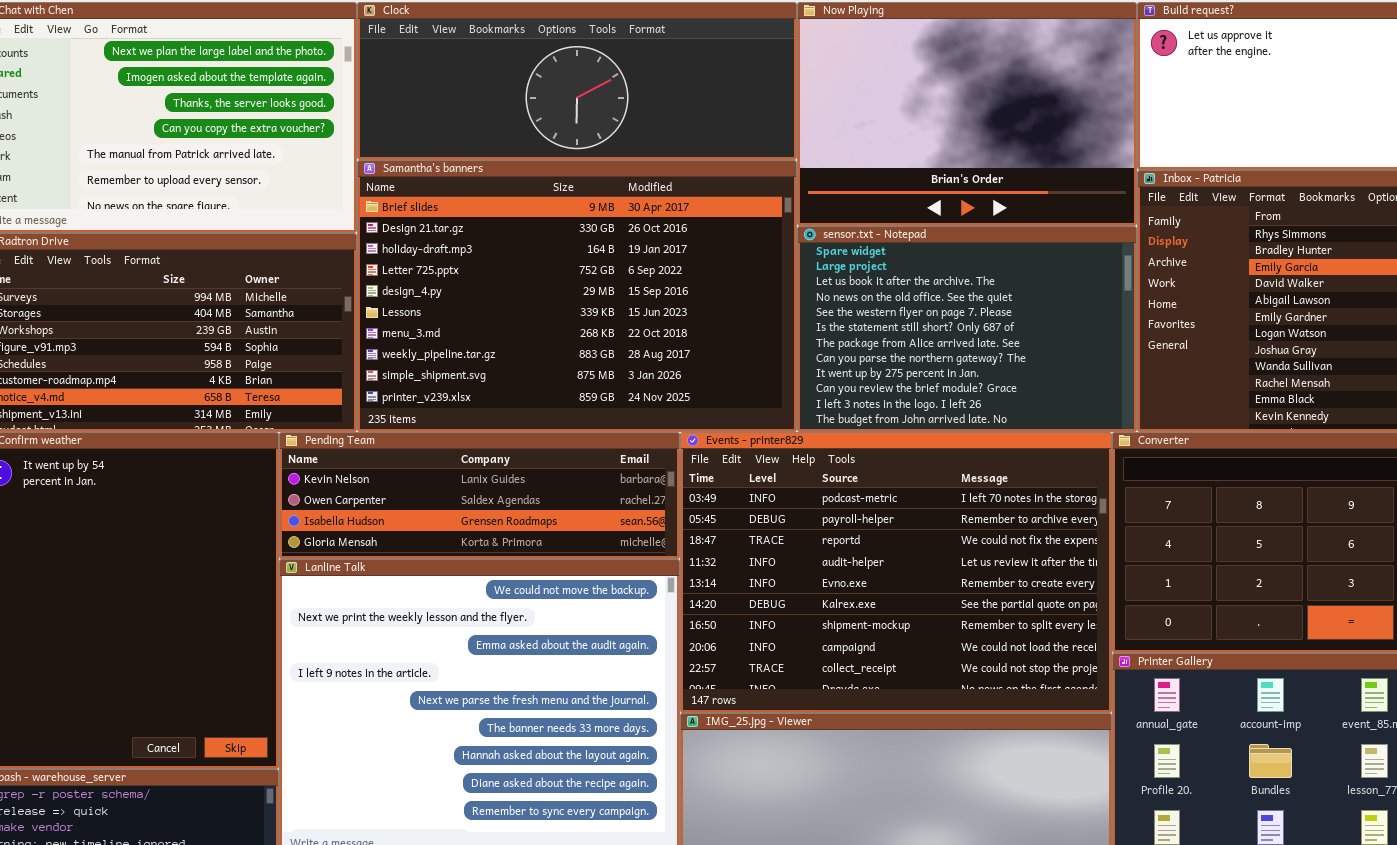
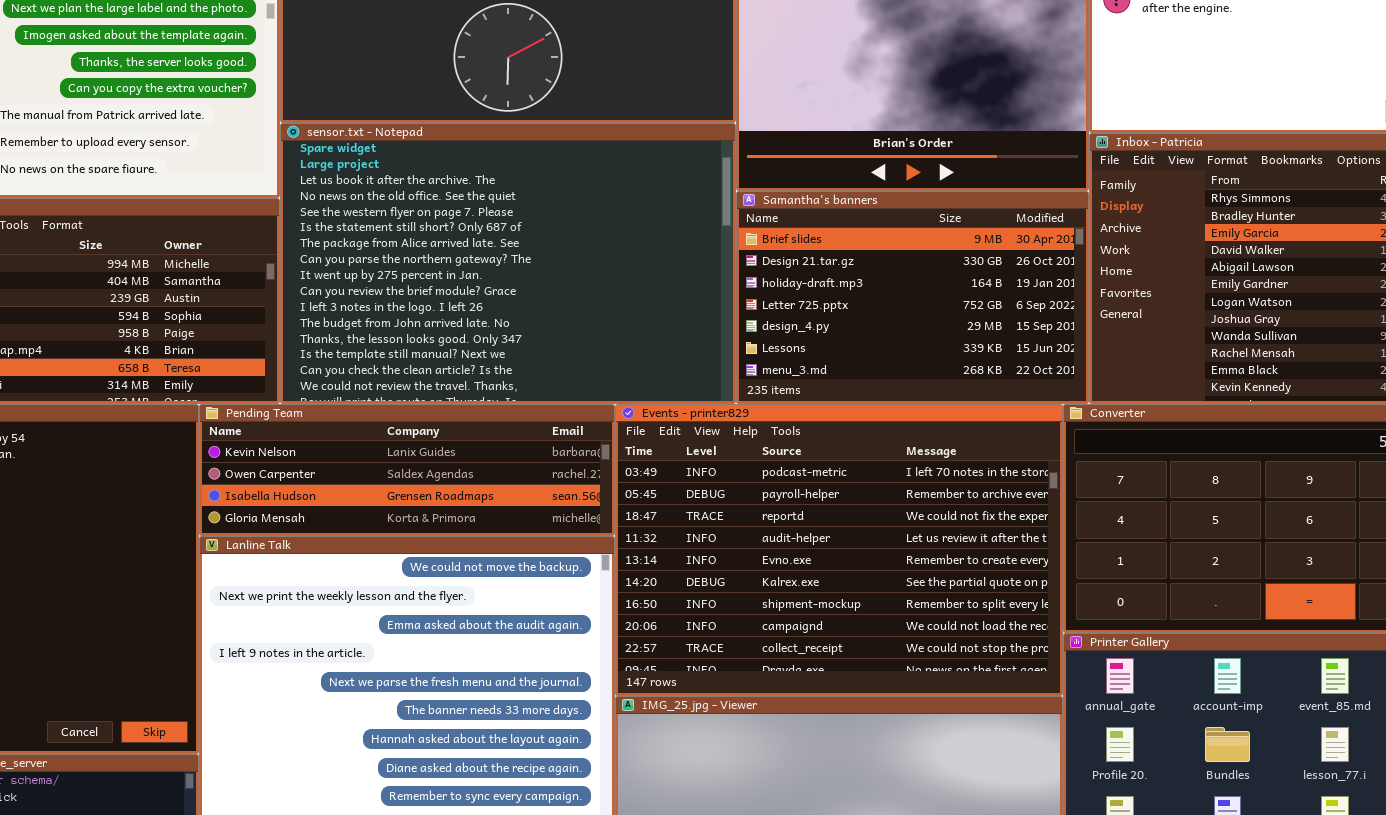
Samantha's banners: [357,160,797,432] -> [736,191,1089,404], moved, resized
sensor.txt - Notepad: [797,226,1137,432] -> [280,123,736,404], moved, resized

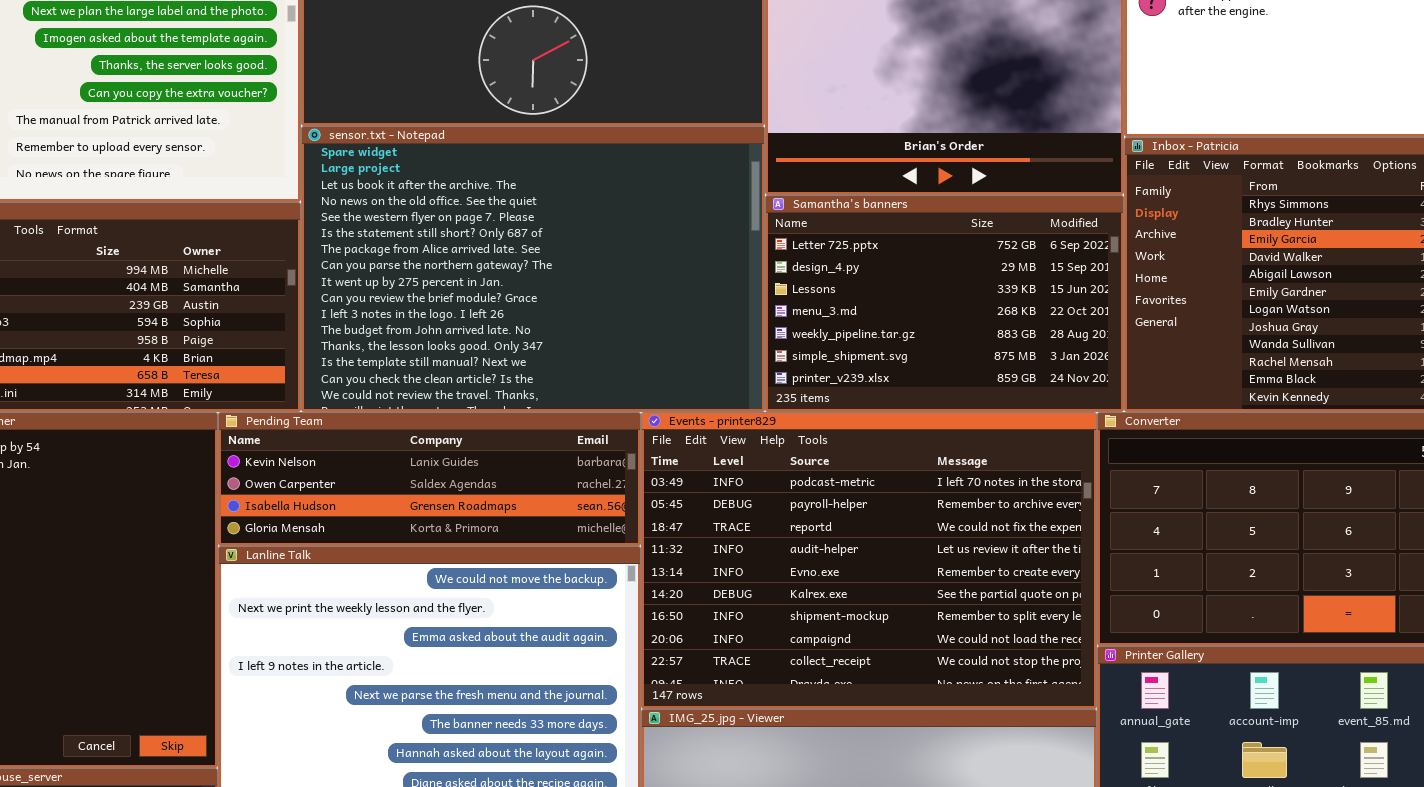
Samantha's banners: [736,191,1089,404] -> [765,195,1124,412], scrolled down 3 rows

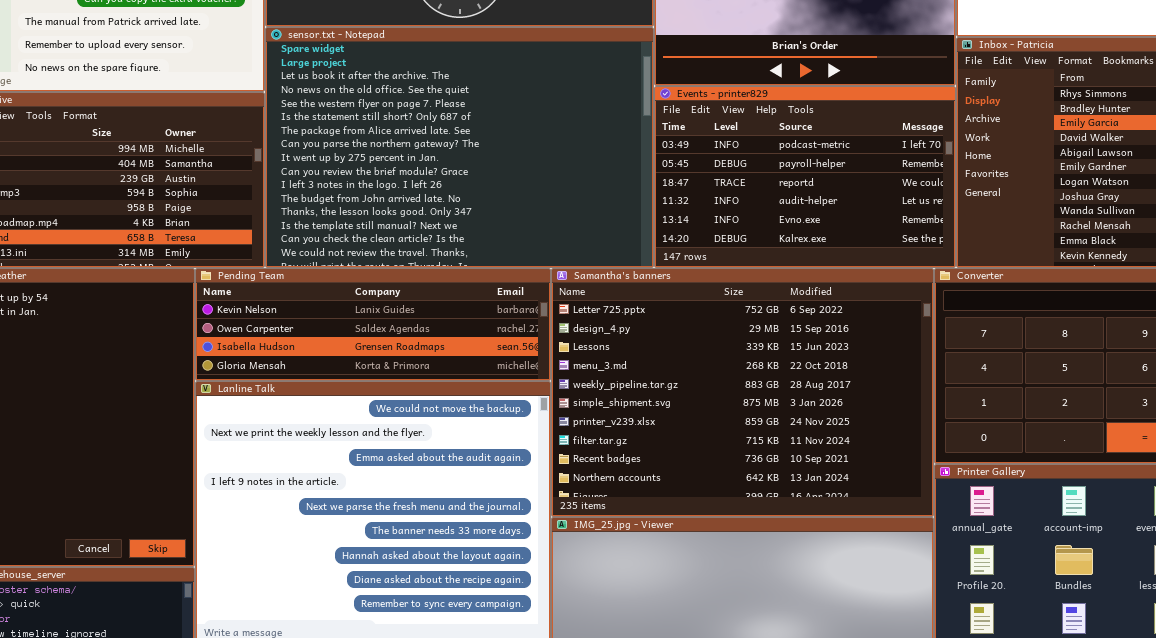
Samantha's banners: [765,195,1124,412] -> [551,268,934,517], moved, resized
Events - printer829: [641,412,1097,709] -> [654,86,956,268], moved, resized

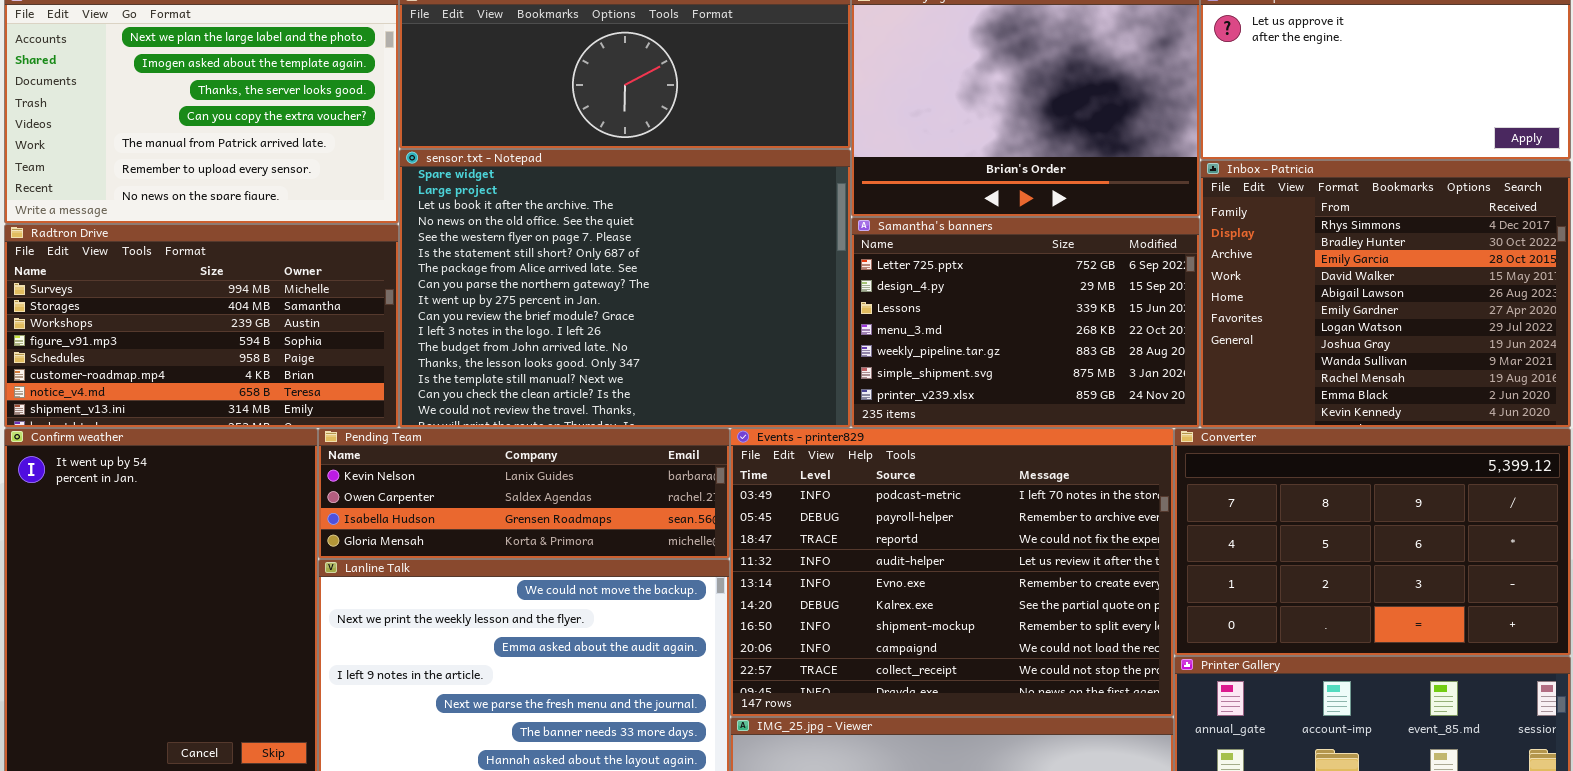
Events - printer829: [654,86,956,268] -> [730,428,1174,717], moved, resized
Samantha's banners: [551,268,934,517] -> [851,217,1200,428], moved, resized

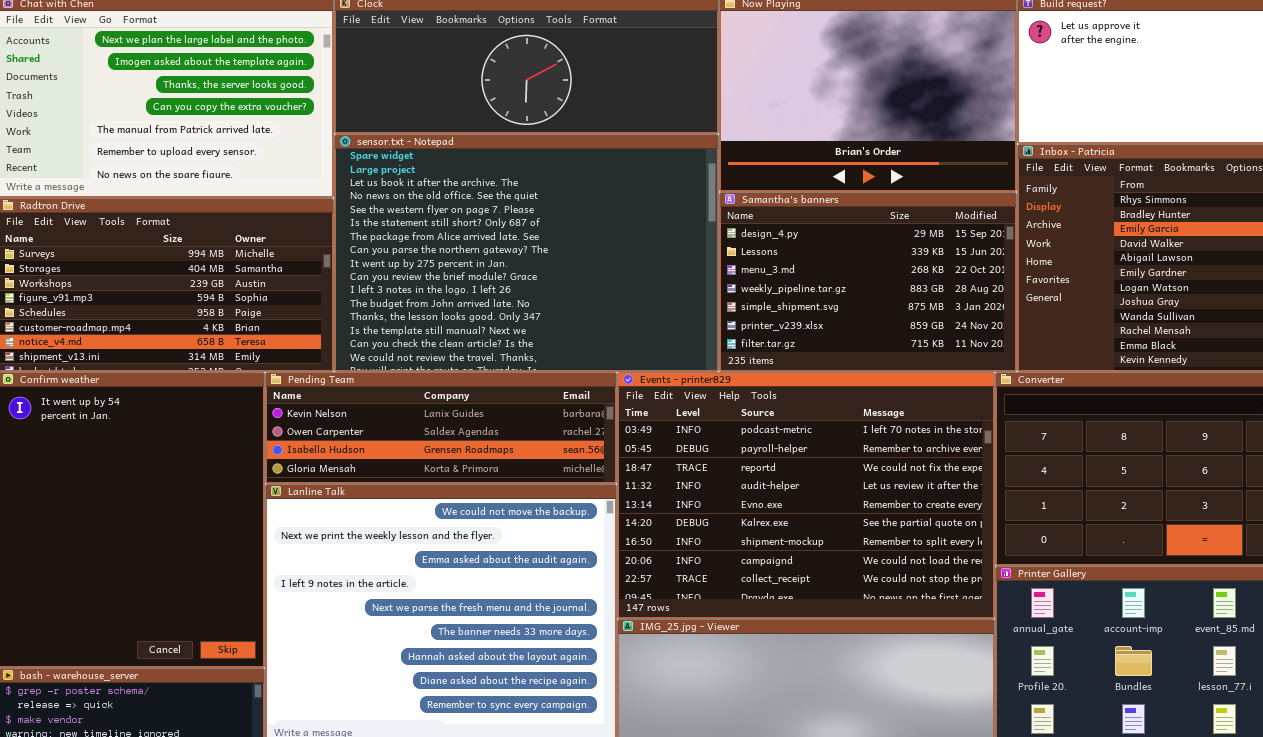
Samantha's banners: [851,217,1200,428] -> [719,192,1017,372], scrolled down 1 row

